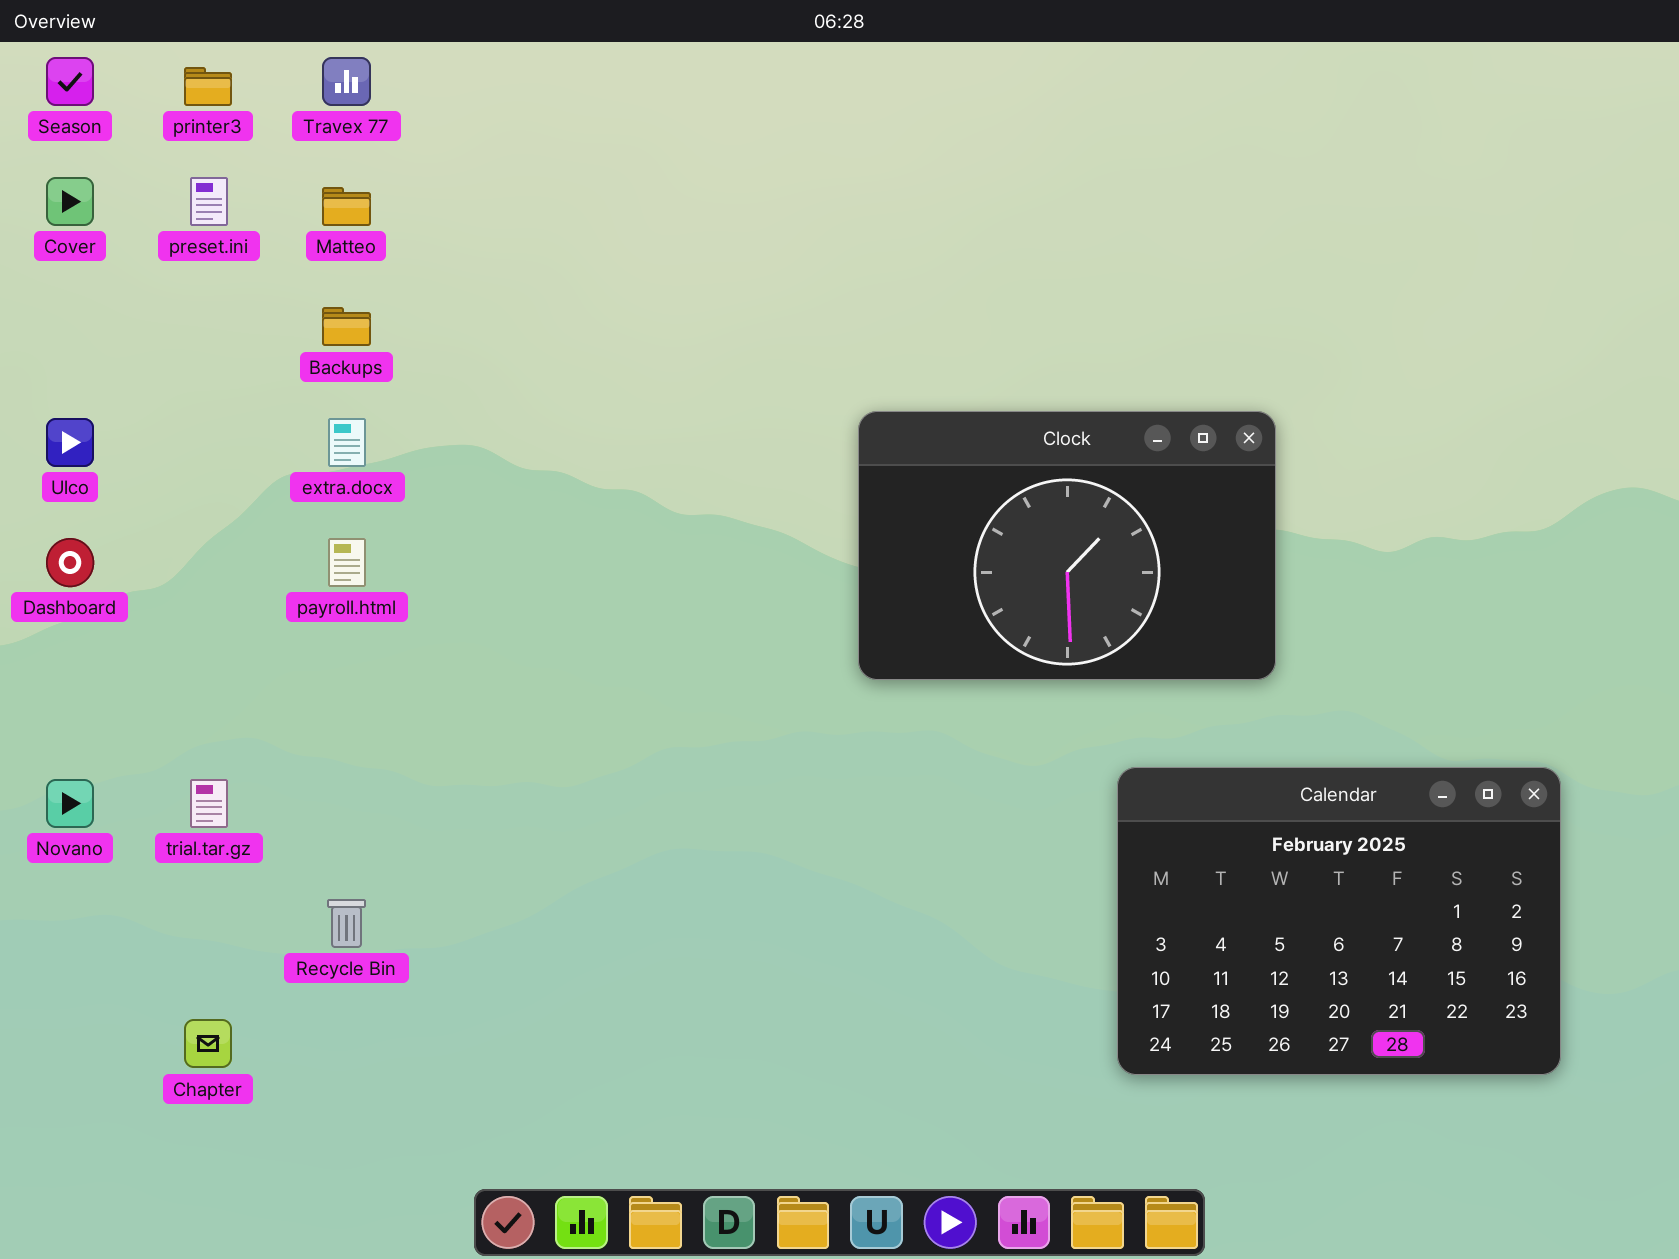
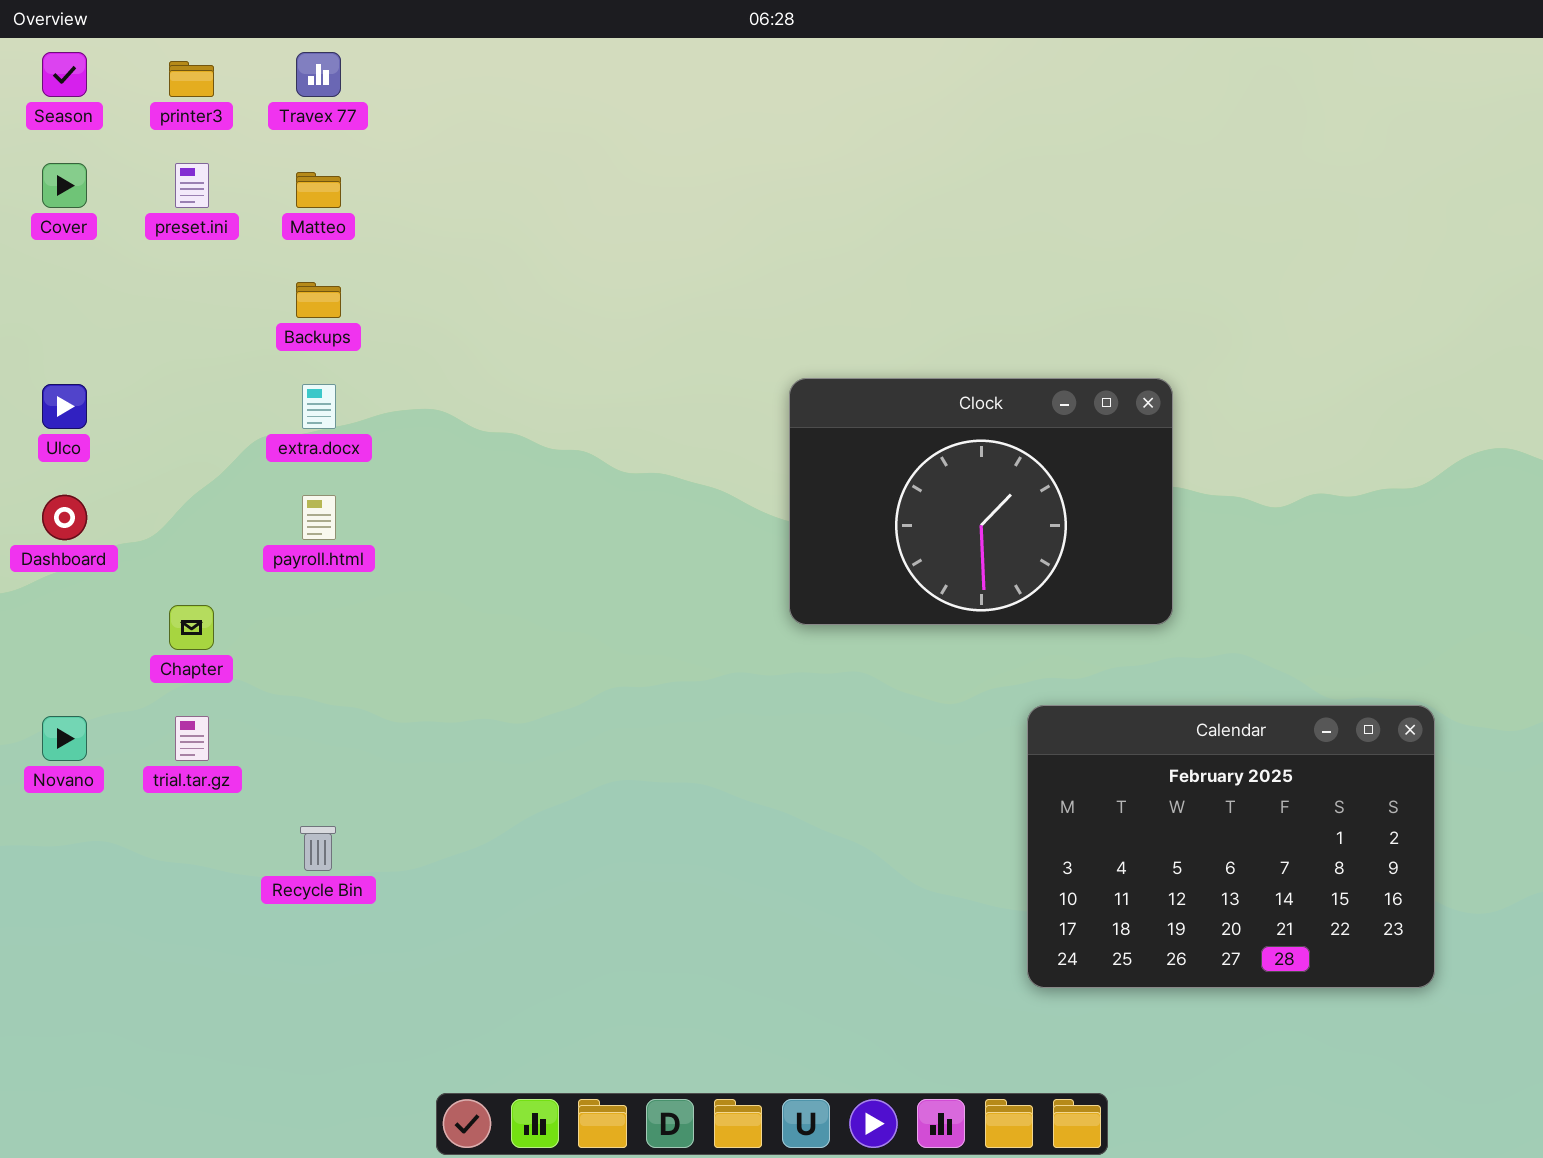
Chapter: [184,1019,232,1068] -> [169,605,214,650], moved

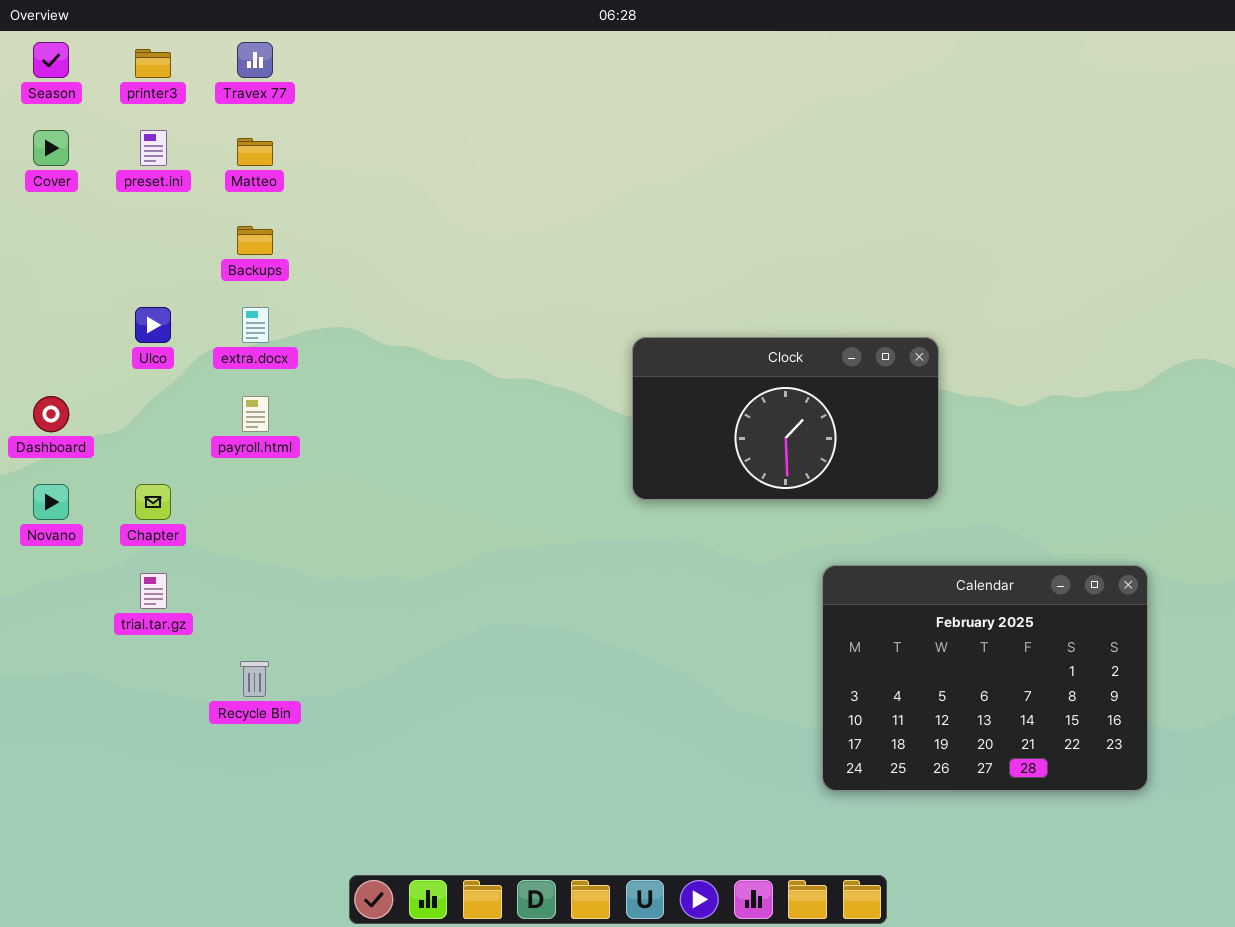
Clock: [789,378,1173,625] -> [632,337,939,500], resized
Ulco: [42,384,87,429] -> [135,307,171,343], moved
Novano: [42,716,87,761] -> [33,484,69,520], moved

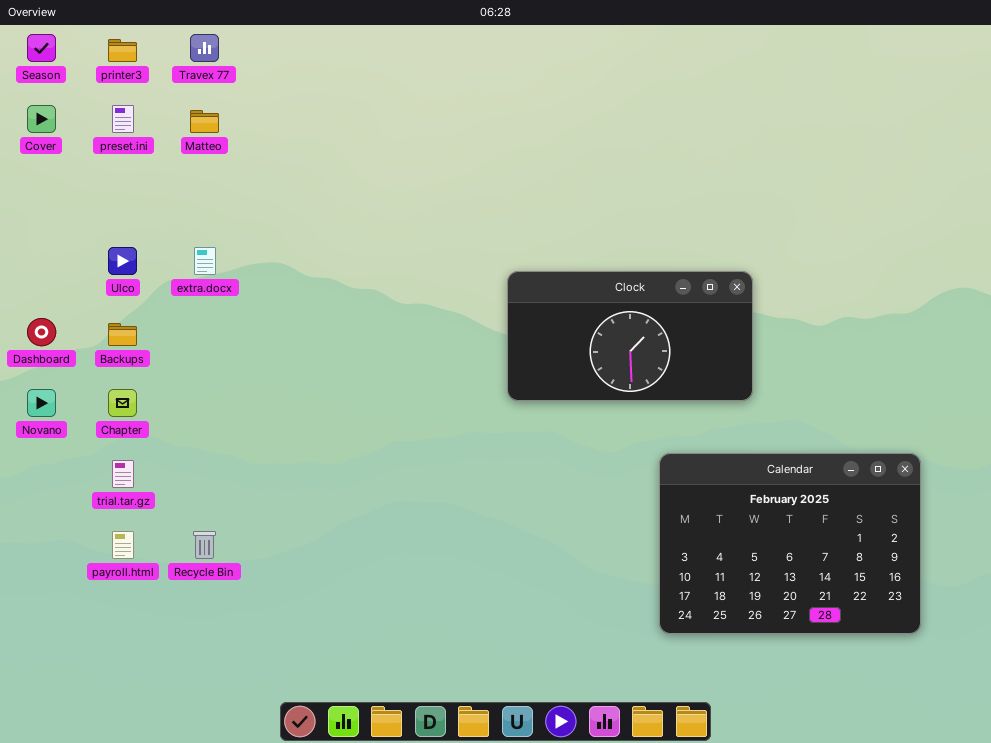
Backups: [237,226,273,255] -> [108,323,137,346], moved
payroll.html: [242,396,269,432] -> [112,531,134,559], moved

